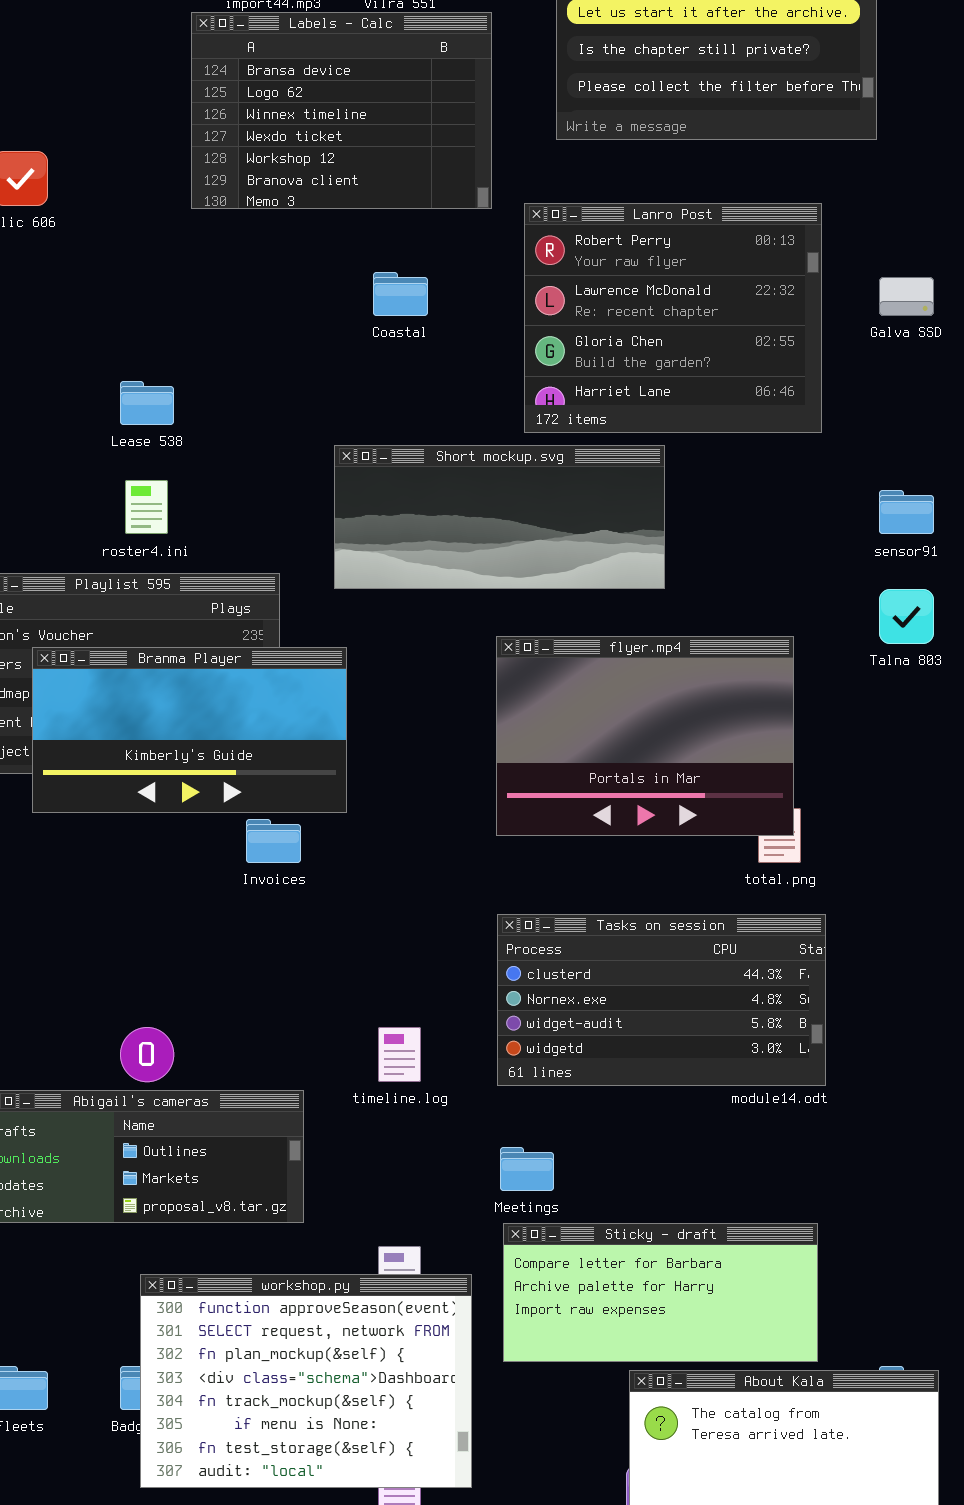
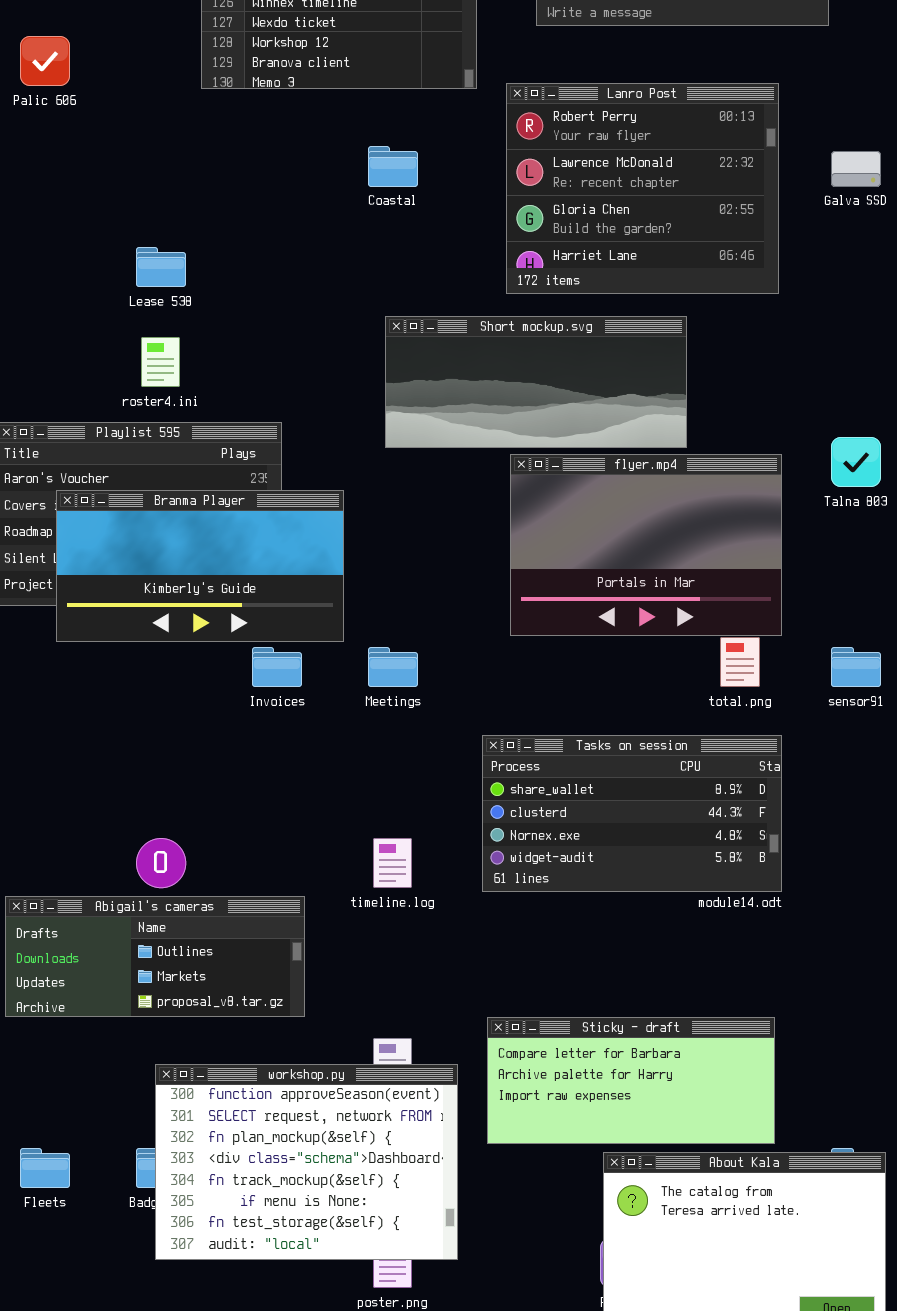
Short mockup.svg: [334,445,665,589] -> [385,316,687,448], moved
sensor91: [879,490,934,534] -> [831,647,881,687], moved
flyer.mp4: [496,636,794,836] -> [510,454,782,636], moved
Tasks on session: [497,914,826,1086] -> [482,735,782,892], scrolled up 1 row
Meetings: [500,1147,554,1191] -> [368,647,418,687], moved

